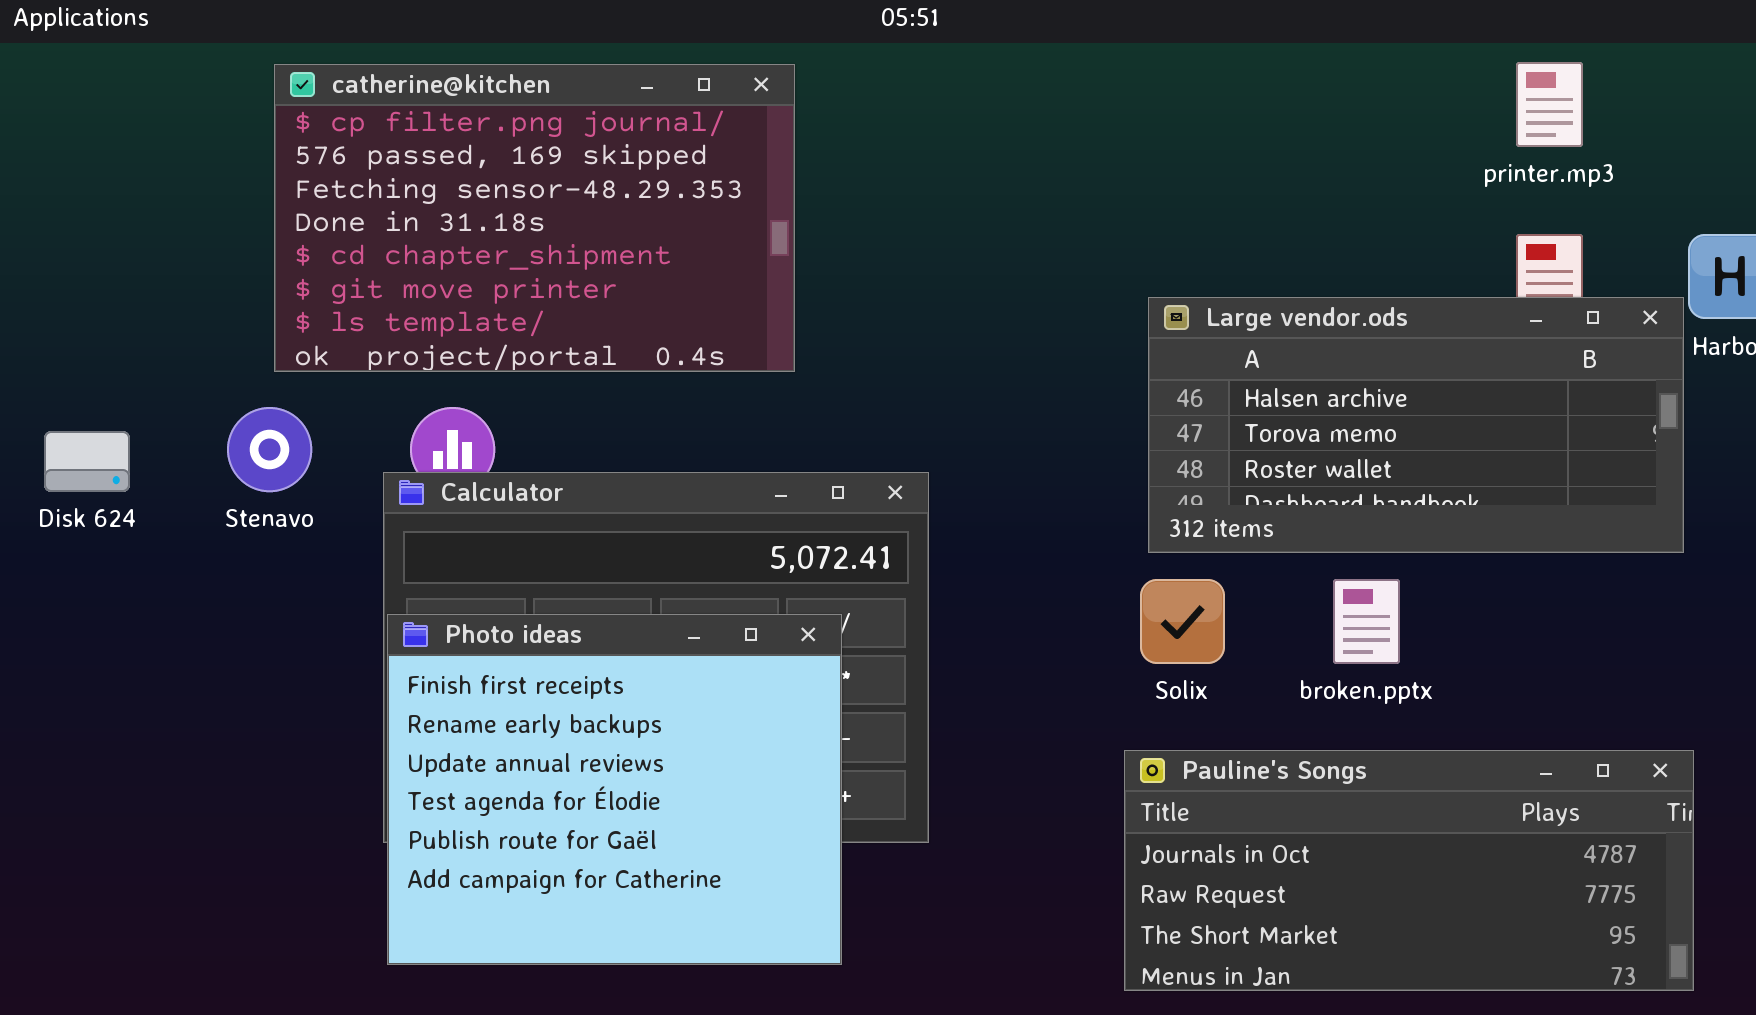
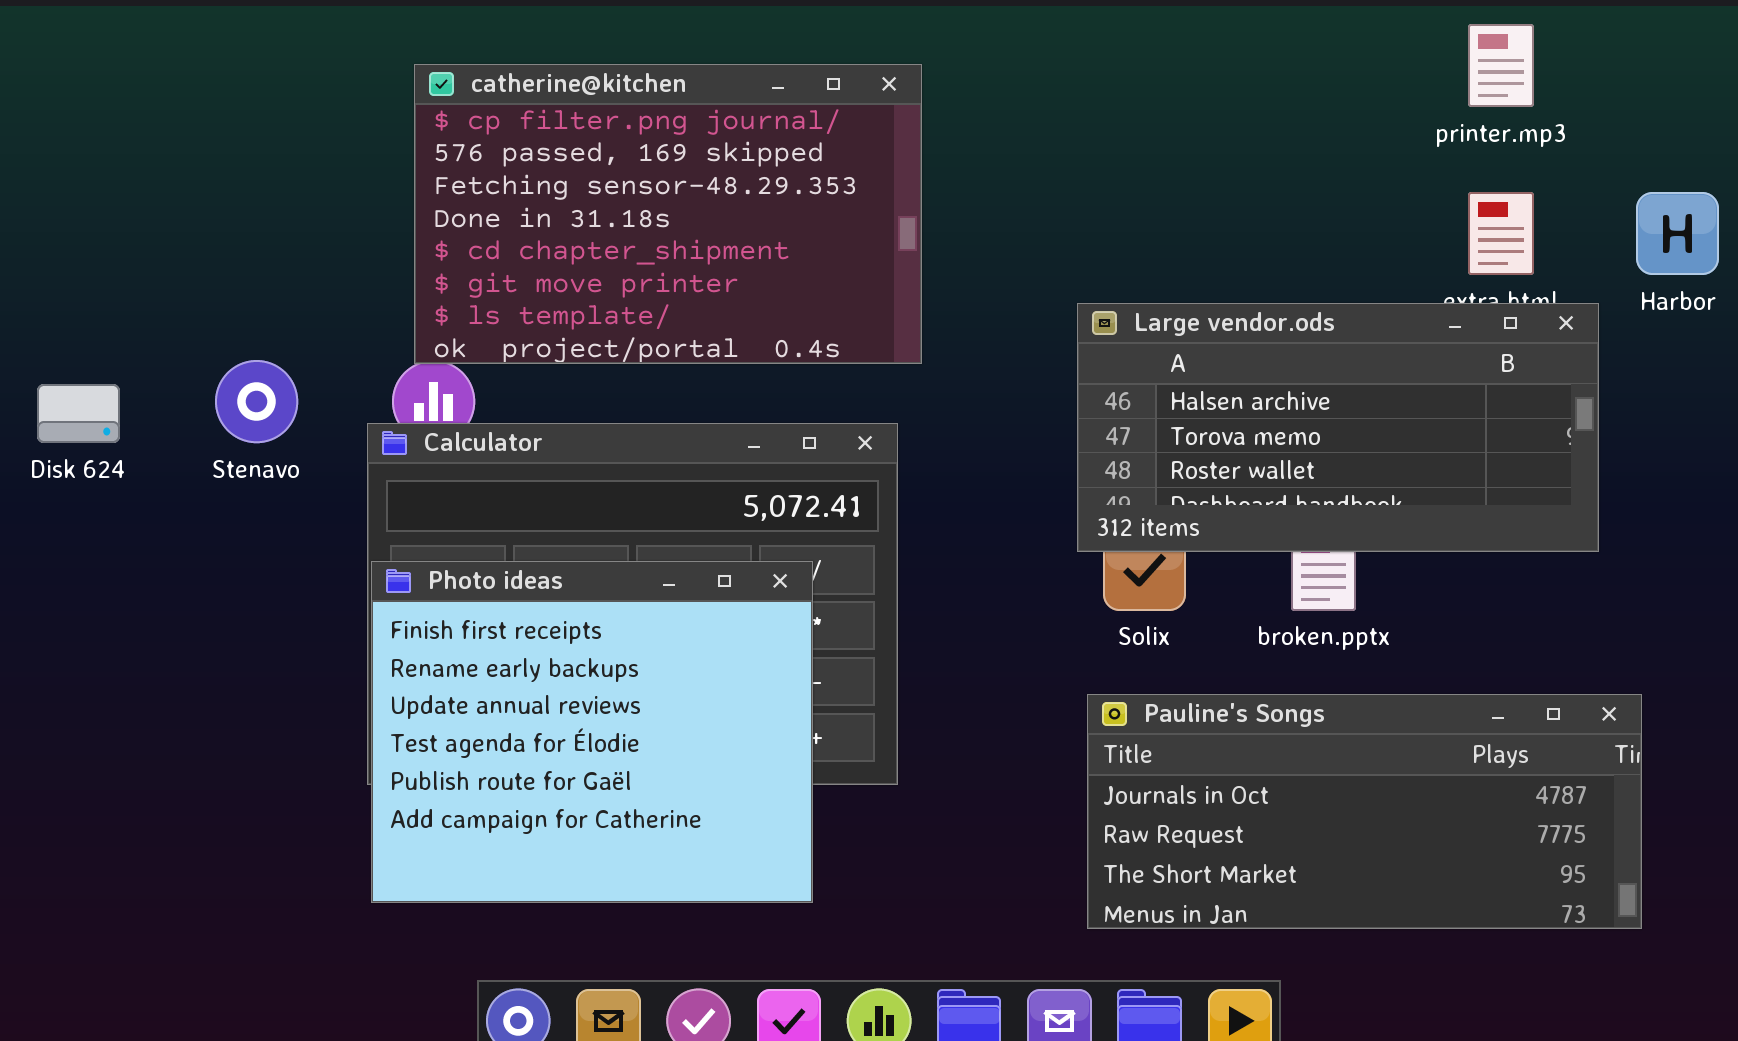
catherine@kitchen: [274,64,795,372] -> [414,64,922,364], moved
Large vendor.ods: [1148,297,1684,553] -> [1077,303,1599,552], moved

